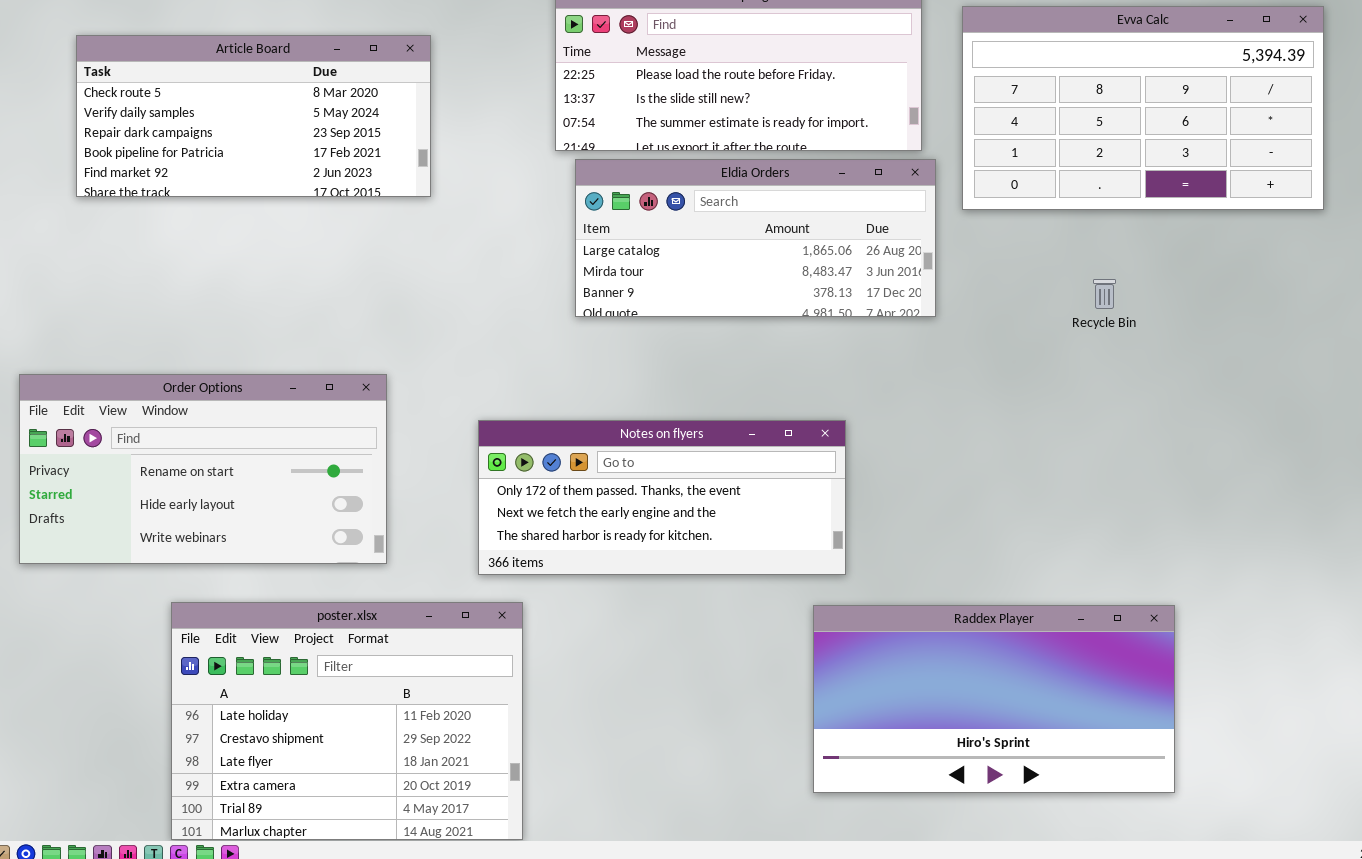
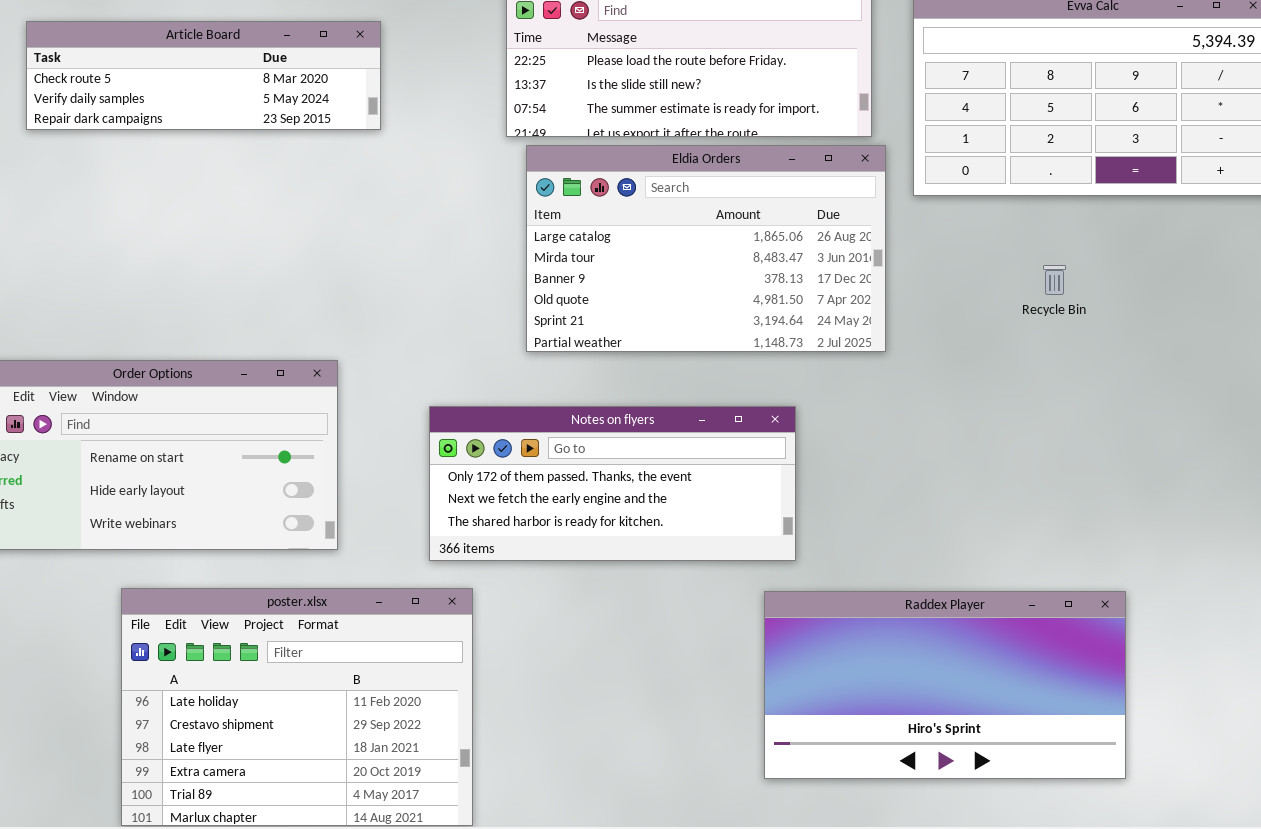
Article Board: [76,35,431,197] -> [26,21,381,130], resized
Eldia Orders: [575,159,936,317] -> [526,145,886,352], resized

